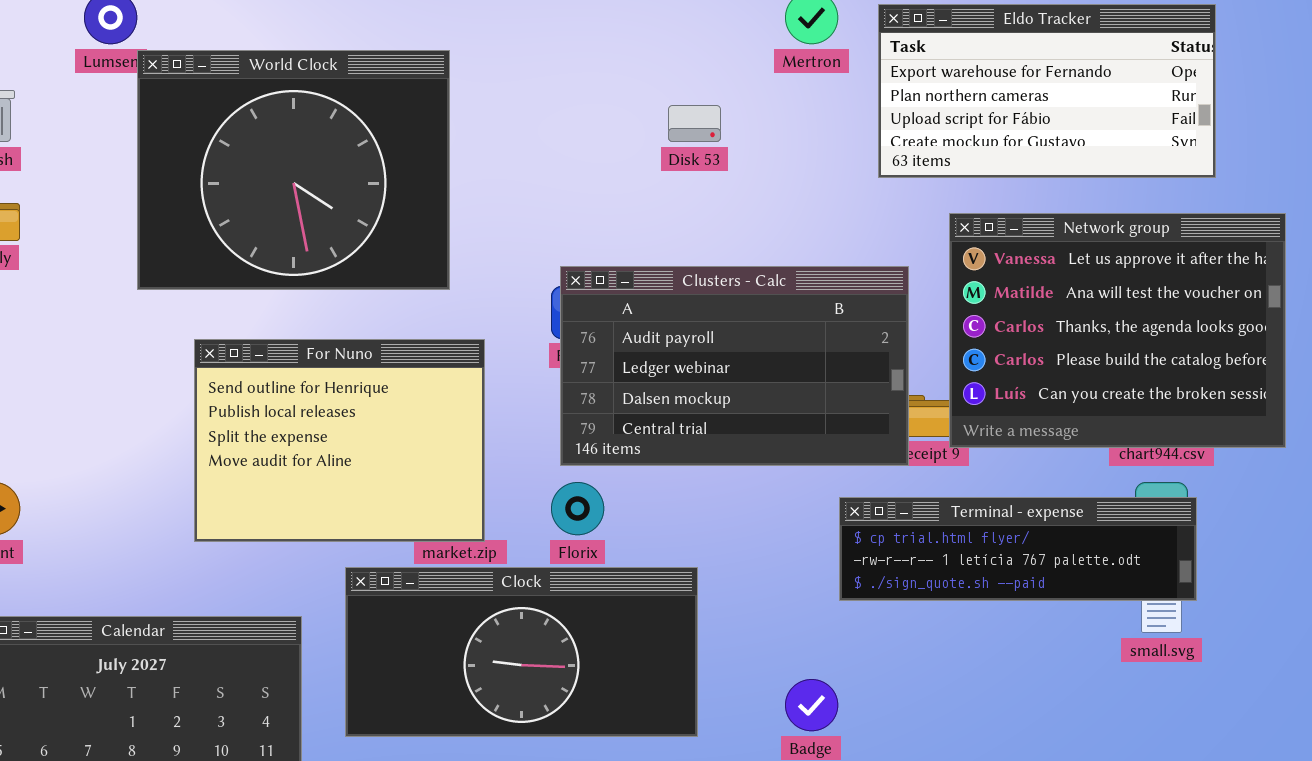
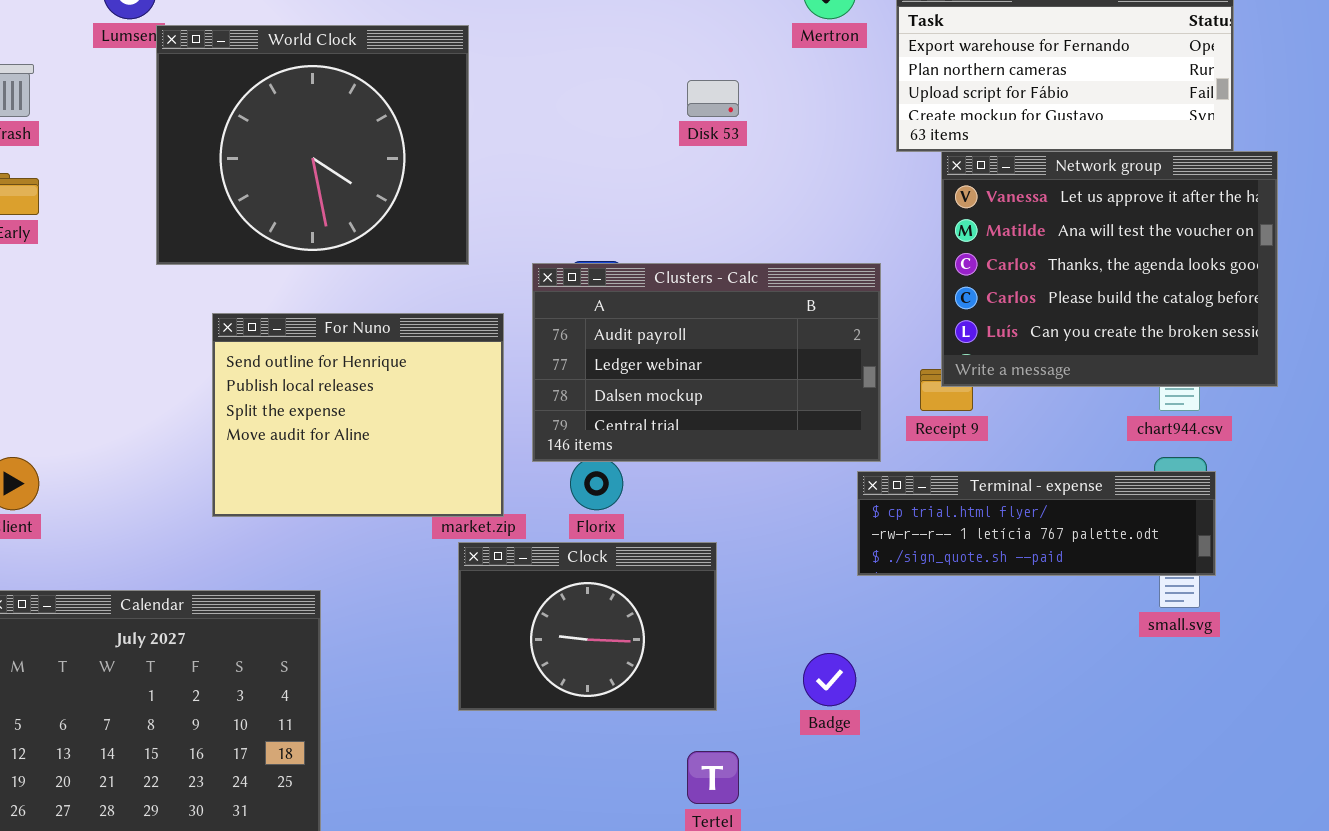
Network group: [949,213,1286,448] -> [941,151,1278,387], moved
Clusters - Calc: [560,266,909,466] -> [532,263,881,462], moved
Clock: [345,567,698,737] -> [458,542,717,711], resized

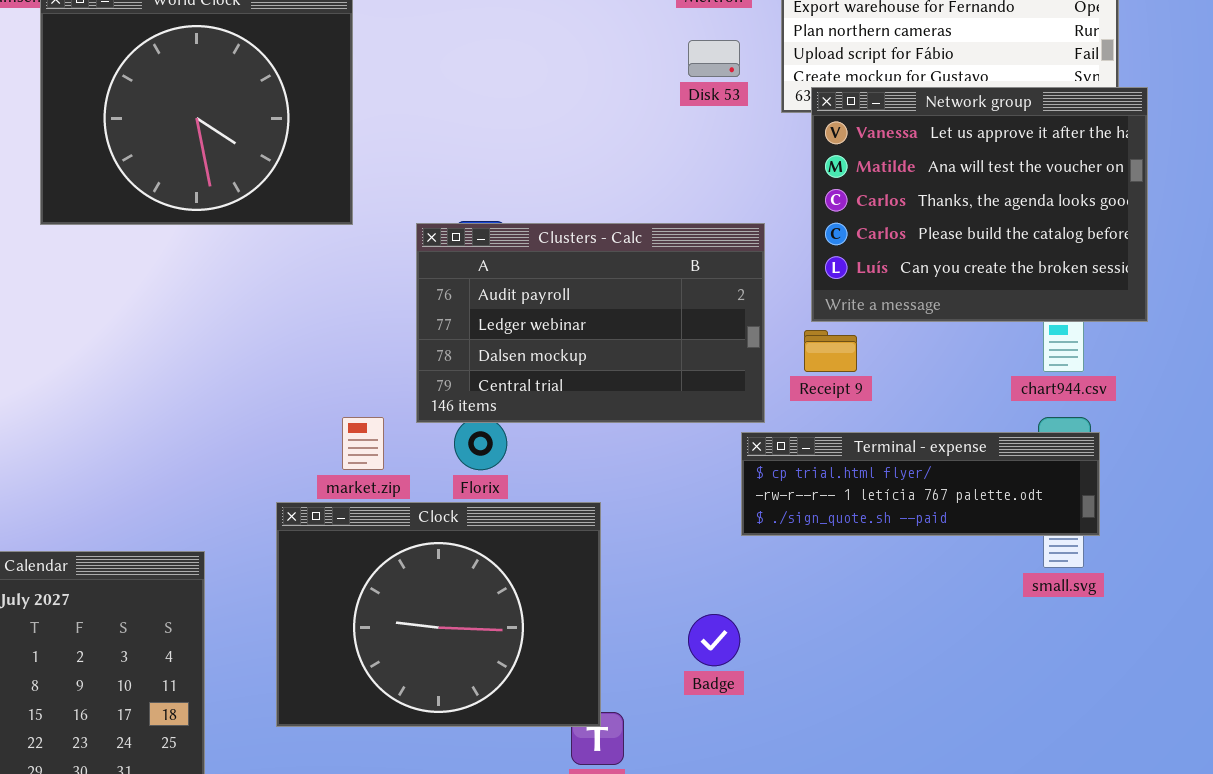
Disk 53: [687,80,739,117] -> [688,40,740,77], moved
Network group: [941,151,1278,387] -> [811,87,1148,322], moved
For Nuno: [212,313,504,517] -> none, closed
Clock: [458,542,717,711] -> [276,502,601,727], resized

